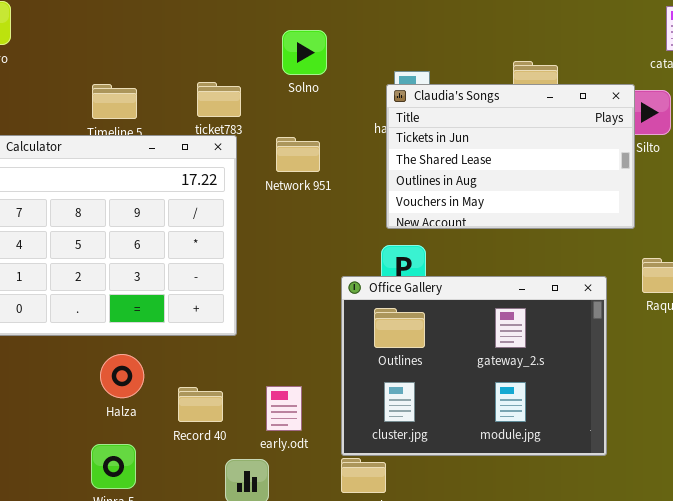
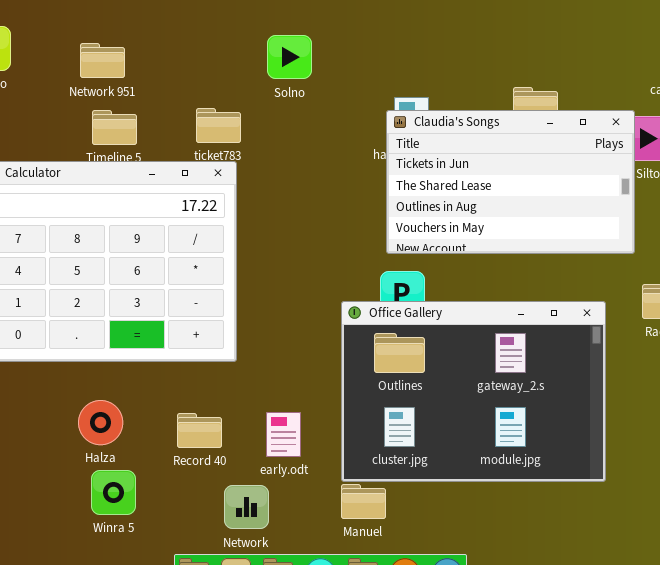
Solno: [282,30,327,75] -> [267,35,312,79], moved
Network 951: [276,137,320,172] -> [80,43,125,78], moved
Halza: [100,354,144,398] -> [78,400,123,445], moved

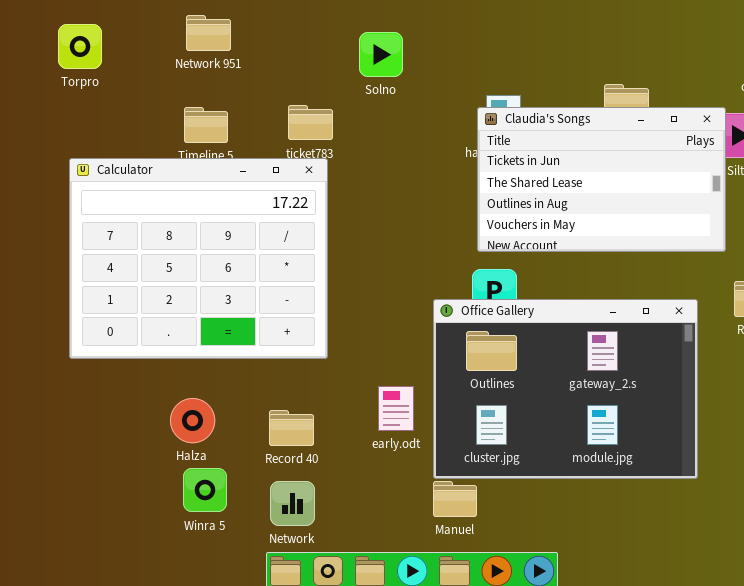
Network 951: [80,43,125,78] -> [186,15,231,51], moved
early.odt: [266,412,301,457] -> [378,386,414,431], moved
Network: [224,485,269,529] -> [270,481,315,526], moved

